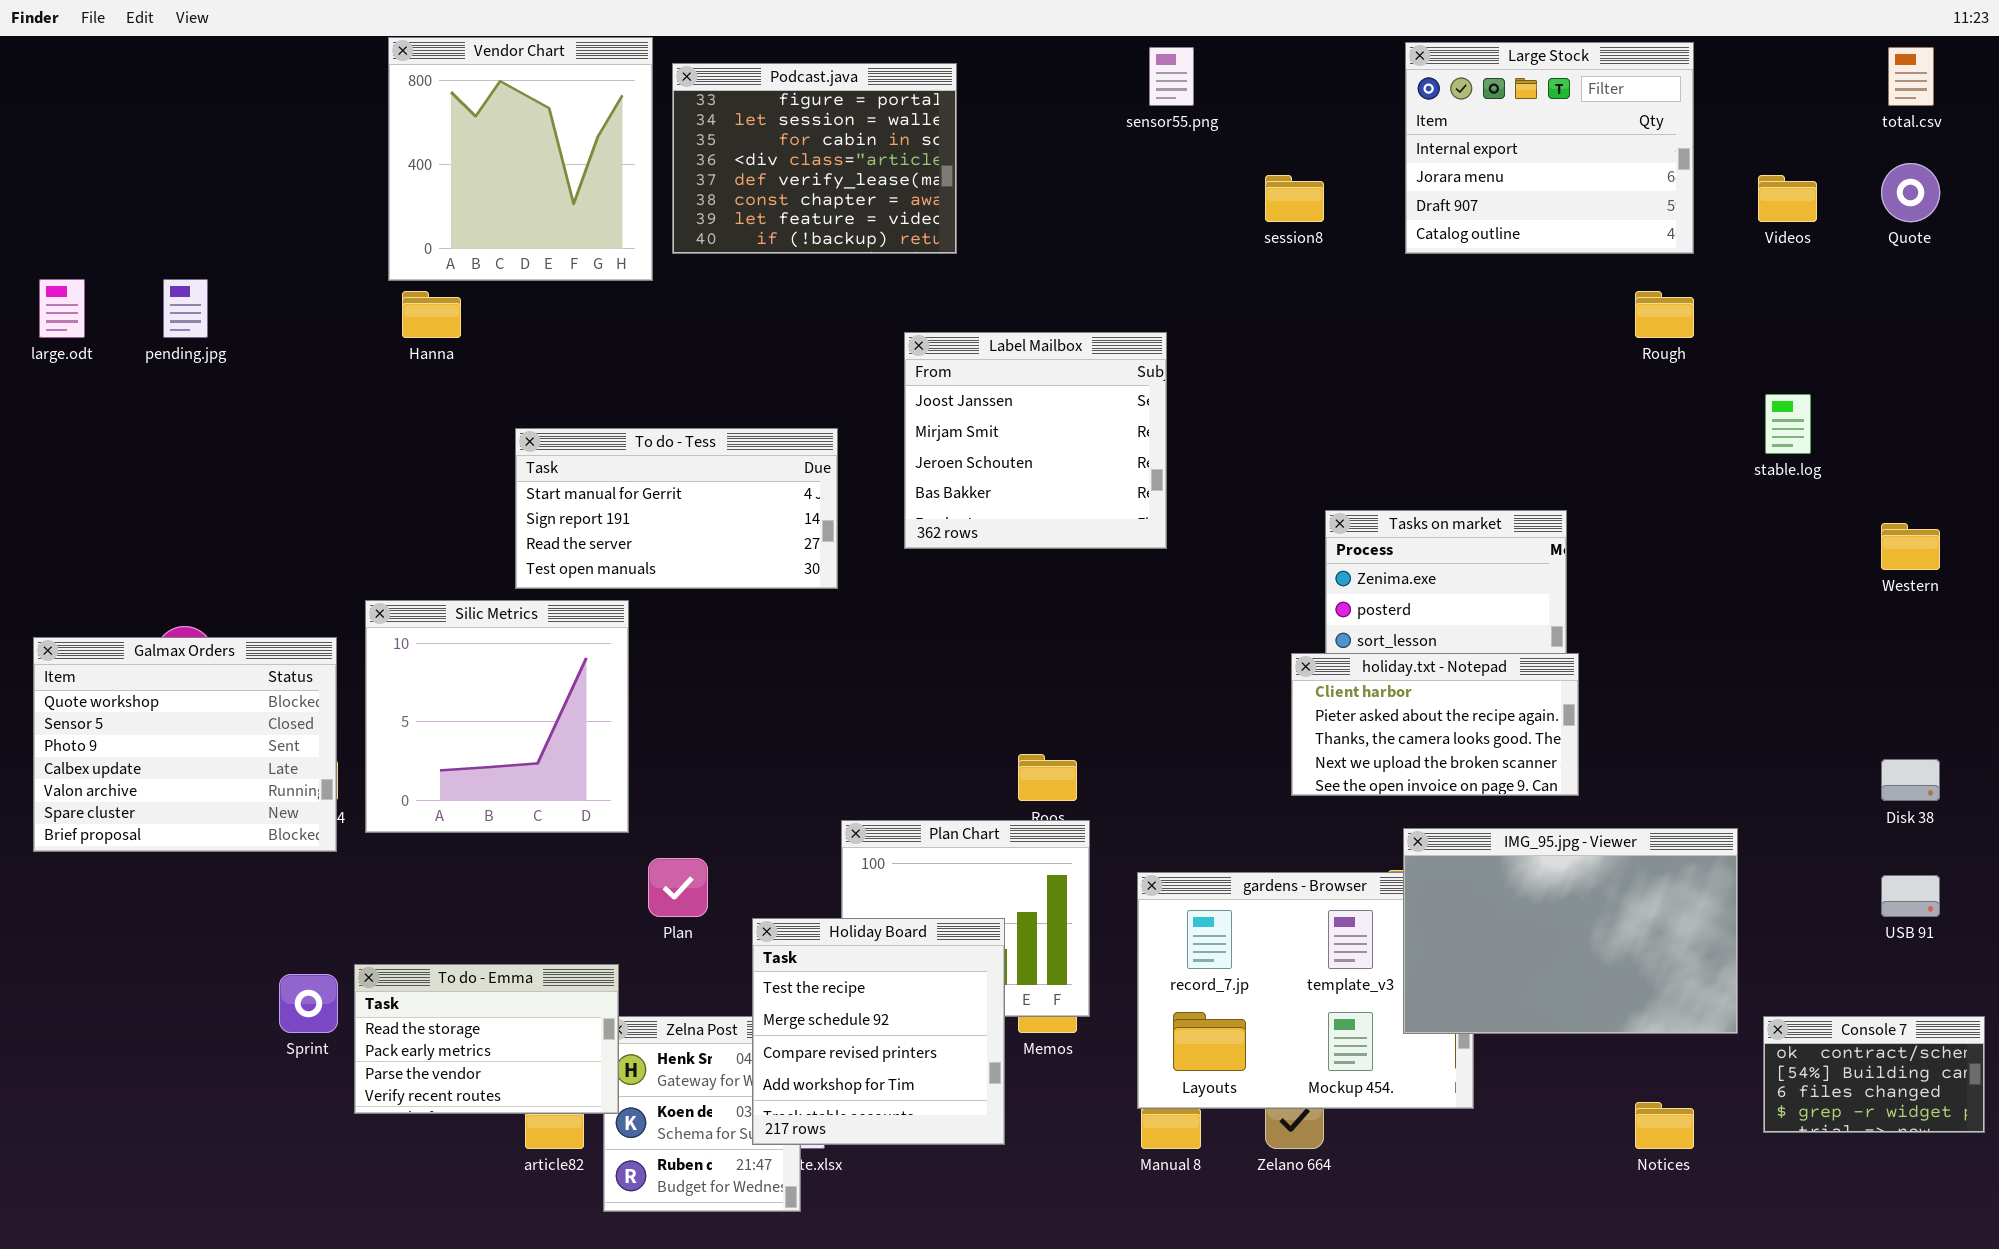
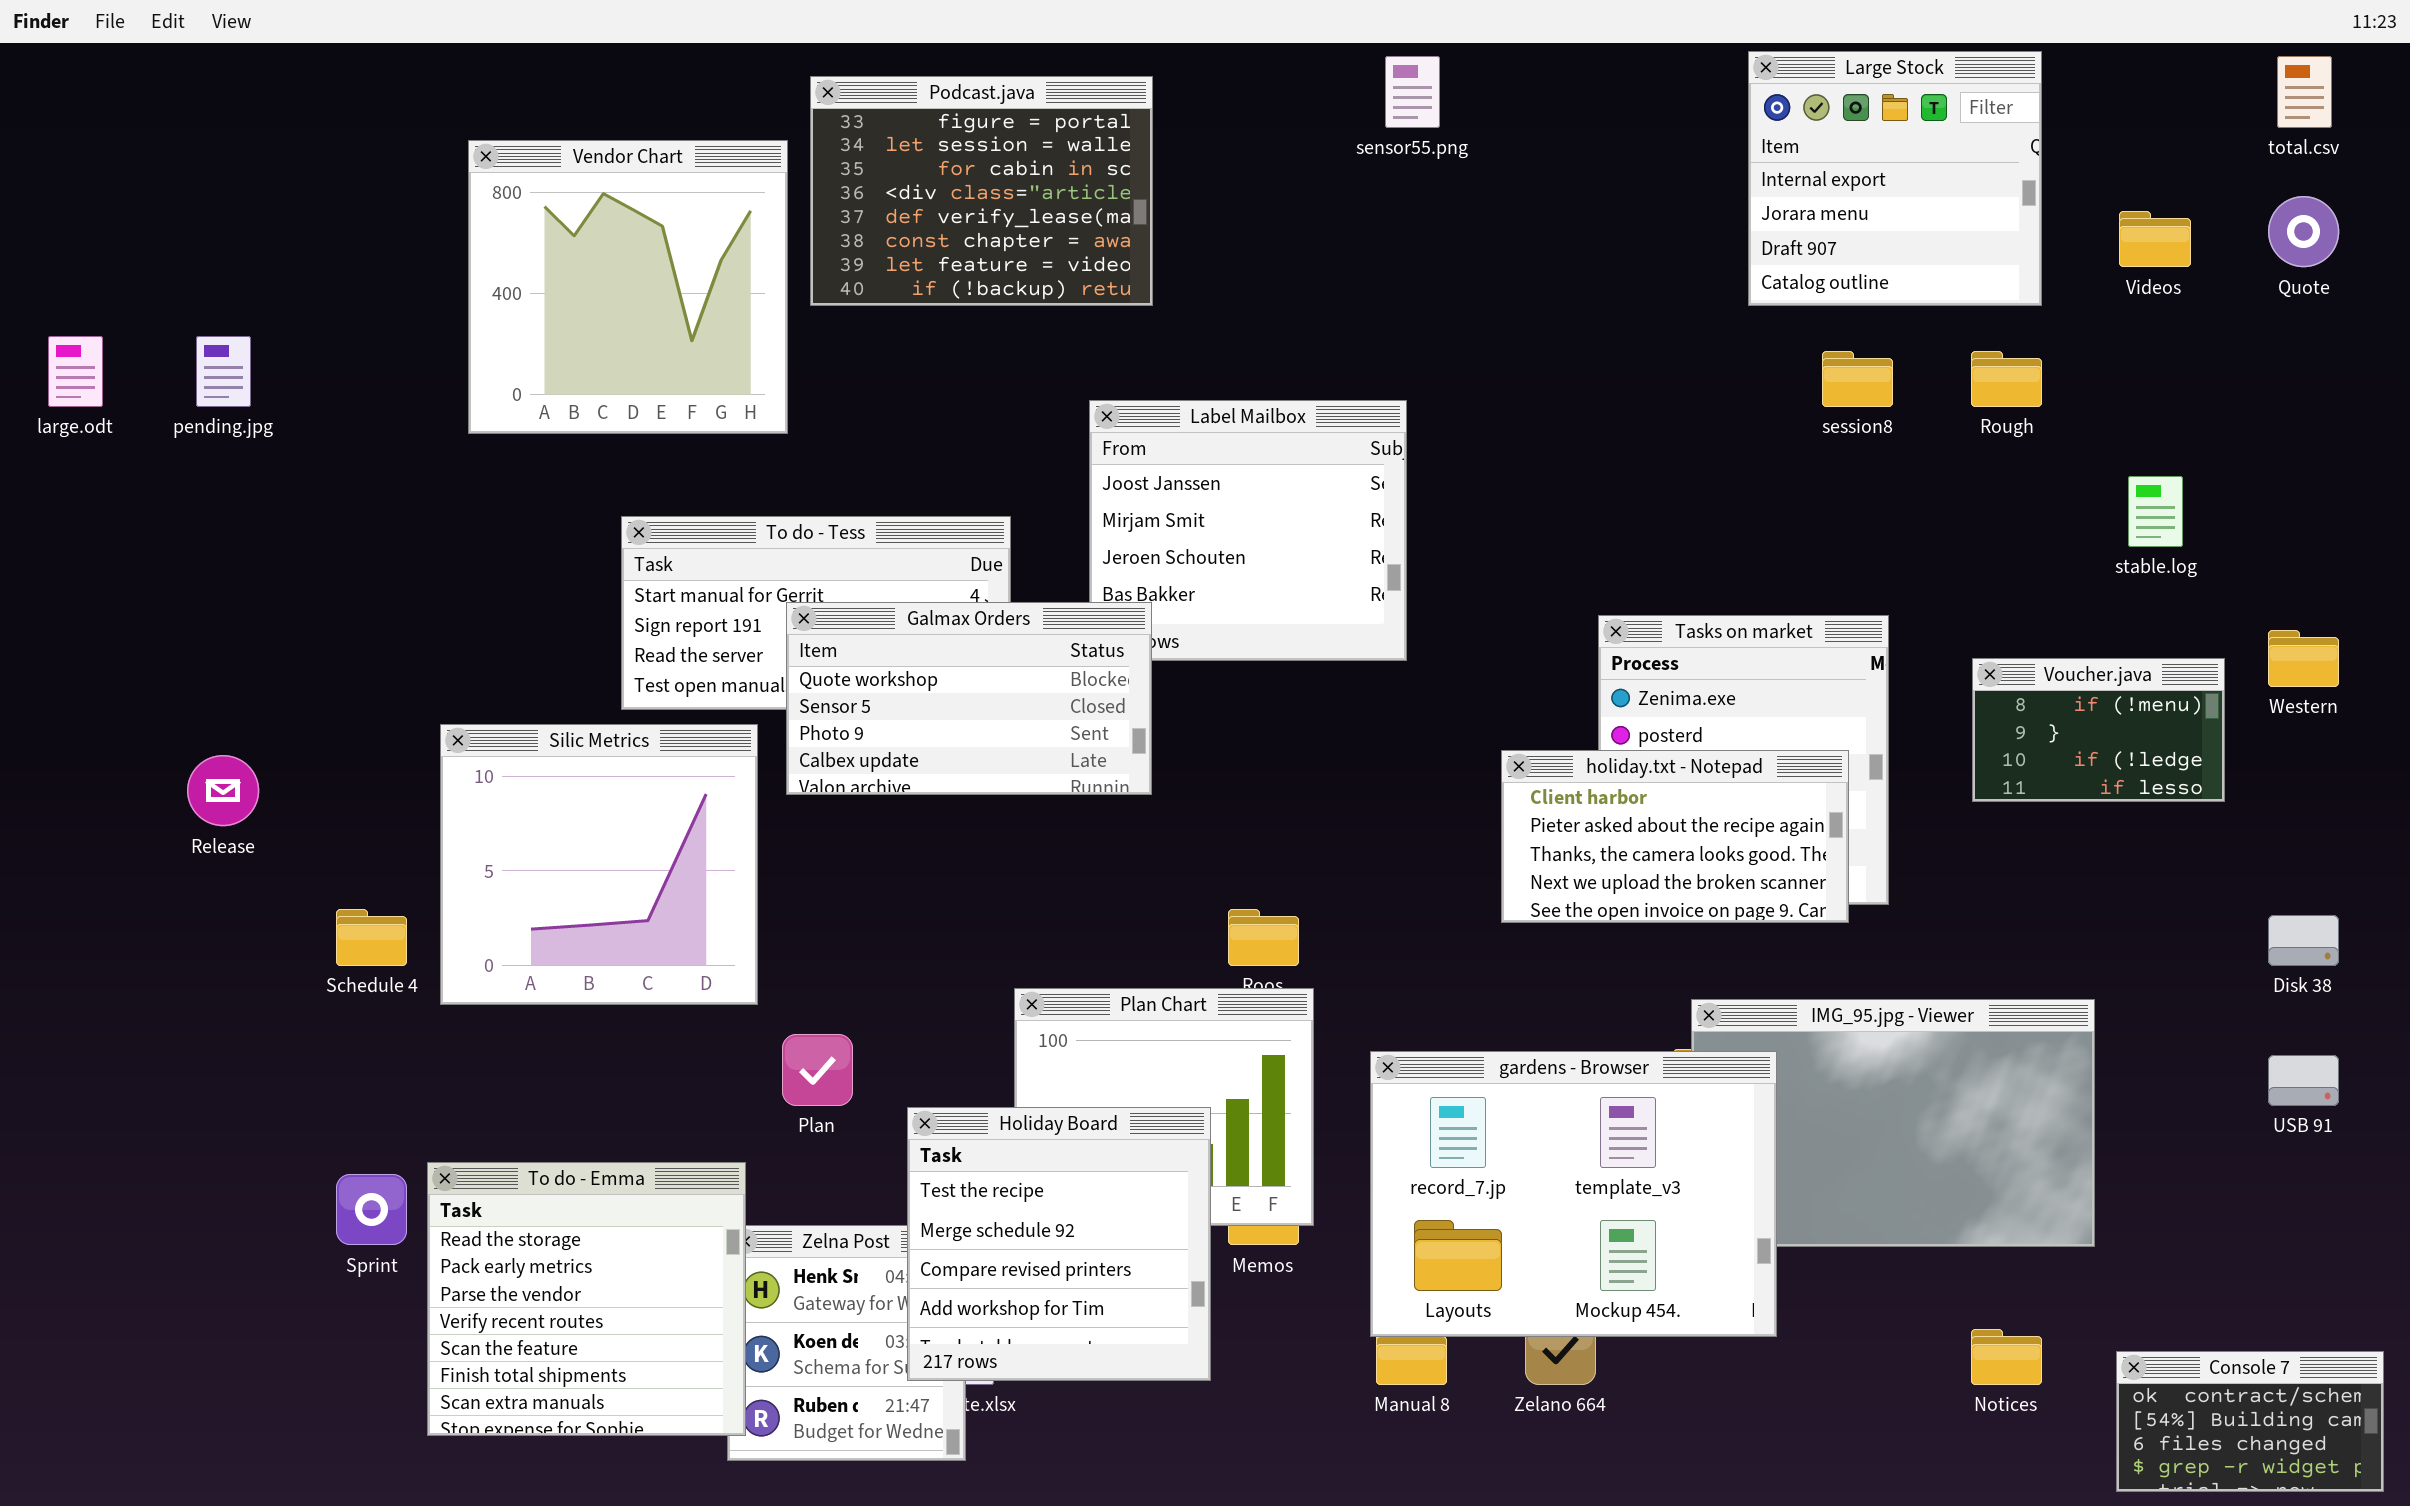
Vendor Chart: [388,37,653,281] -> [468,140,788,434], moved
Large Stock: [1405,42,1694,254] -> [1748,51,2042,306], resized
session8: [1265,175,1324,222] -> [1822,351,1893,407], moved
Voucher.java: none -> [1972,658,2225,802], opened
Galmax Orders: [33,637,337,852] -> [786,602,1152,795], moved, resized
holiday.txt - Notepad: [1291,653,1579,796] -> [1501,750,1849,923], moved
gardens - Browser: [1137,872,1474,1109] -> [1370,1051,1777,1337], raised
To do - Emma: [354,964,619,1114] -> [427,1162,746,1436], resized
Console 7: [1763,1016,1985,1133] -> [2116,1351,2384,1492], moved

